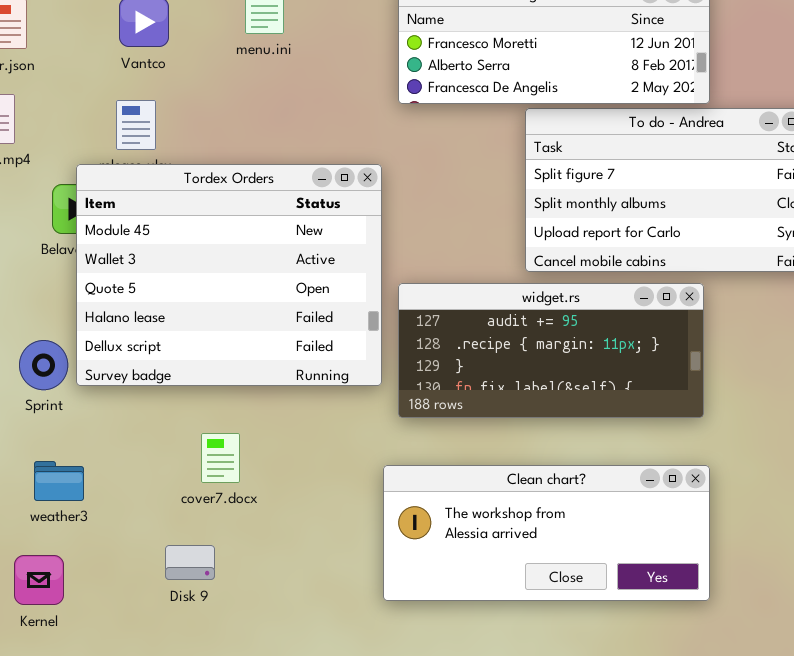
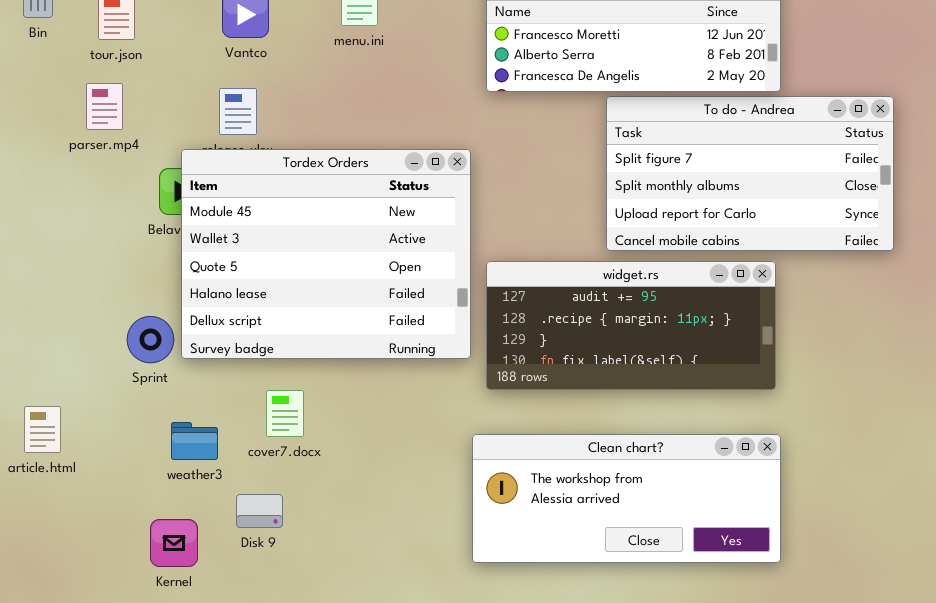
cover7.docx: [201,433,240,483] -> [266,390,304,437], moved
weather3: [34,461,84,501] -> [171,422,218,460], moved
Disk 9: [165,545,215,580] -> [236,494,283,528], moved
Kernel: [14,555,64,605] -> [150,519,198,567], moved

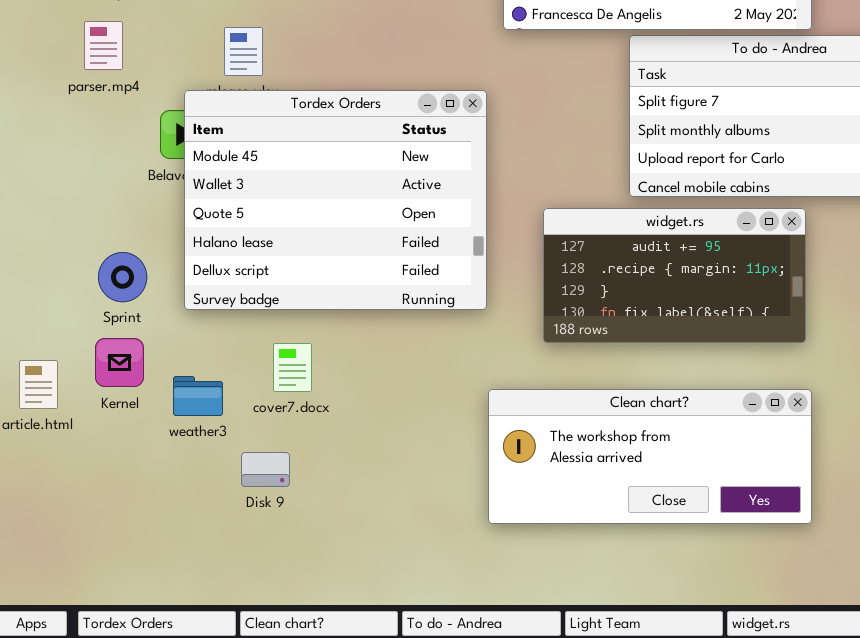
widget.rs: [486,261,776,390] -> [543,208,806,343], resized
Sprint: [127,316,174,363] -> [98,252,147,302], moved
Kernel: [150,519,198,567] -> [95,338,144,387], moved

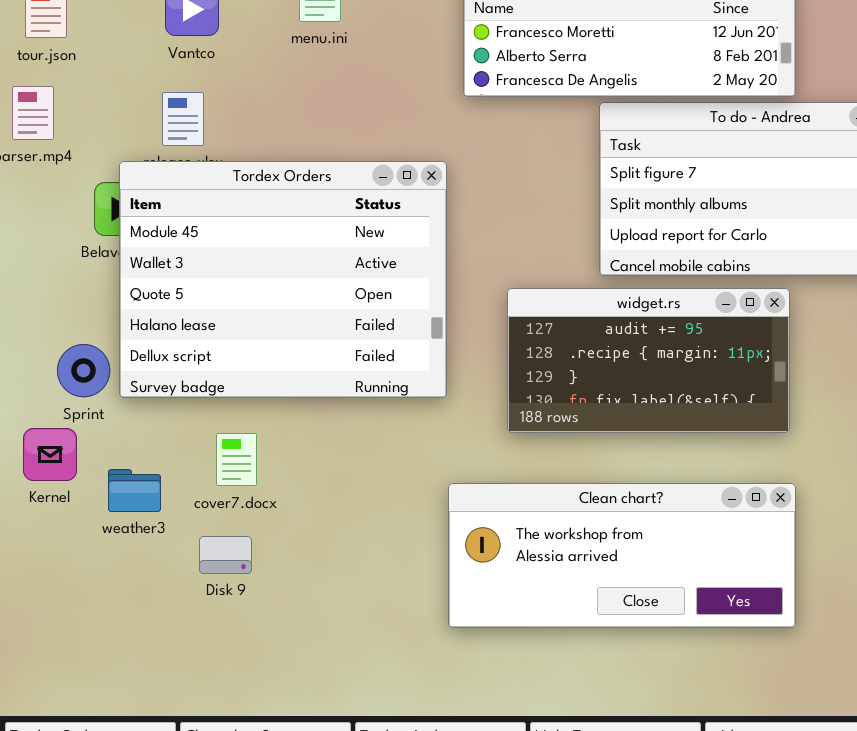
Sprint: [98,252,147,302] -> [57,344,110,397], moved
Disk 9: [241,452,290,487] -> [199,536,252,574], moved

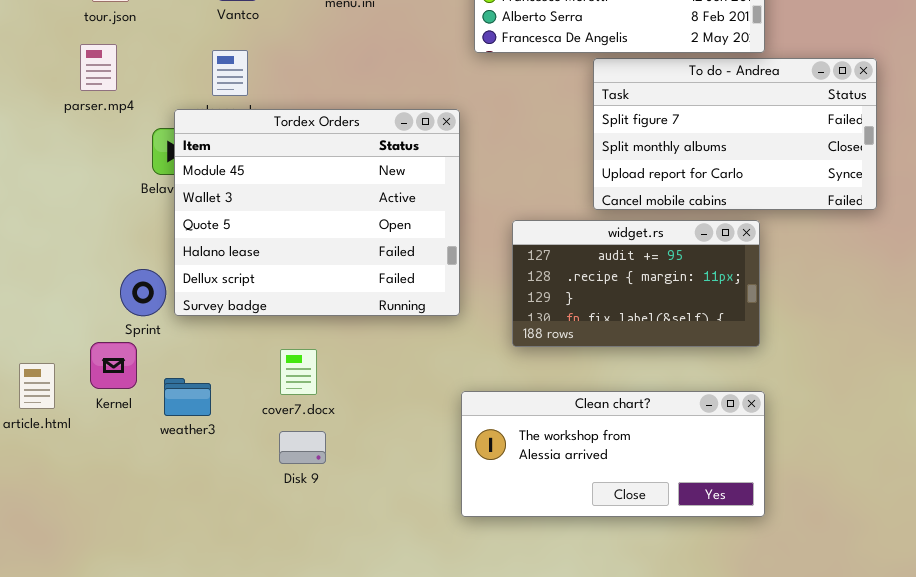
cover7.docx: [216,433,257,486] -> [280,349,317,395], moved
Disk 9: [199,536,252,574] -> [279,431,326,464], moved

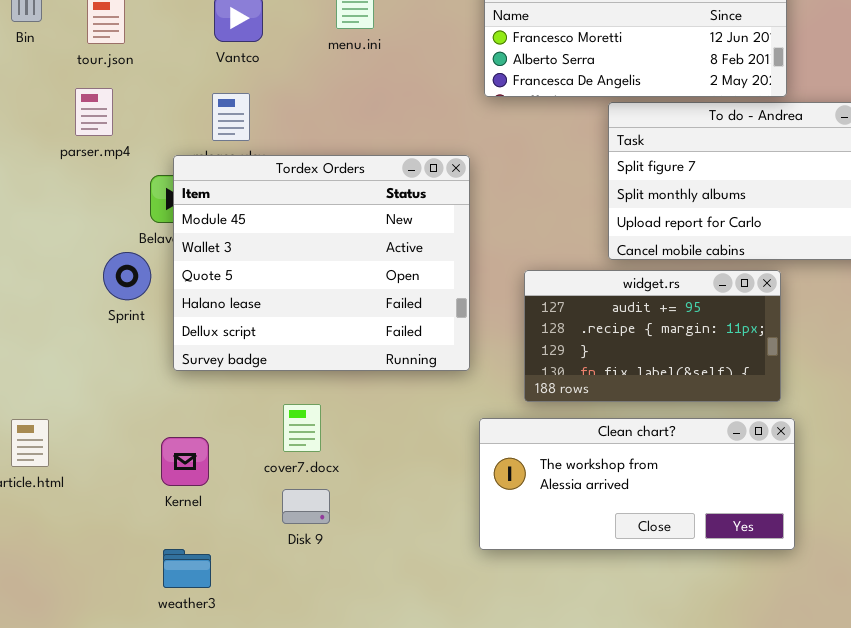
Sprint: [120,269,166,316] -> [103,252,151,300], moved
Kernel: [90,342,137,389] -> [161,437,209,486], moved
weather3: [164,378,211,416] -> [163,549,211,588], moved
Clean chart?: [461,391,765,517] -> [479,418,795,550], moved

